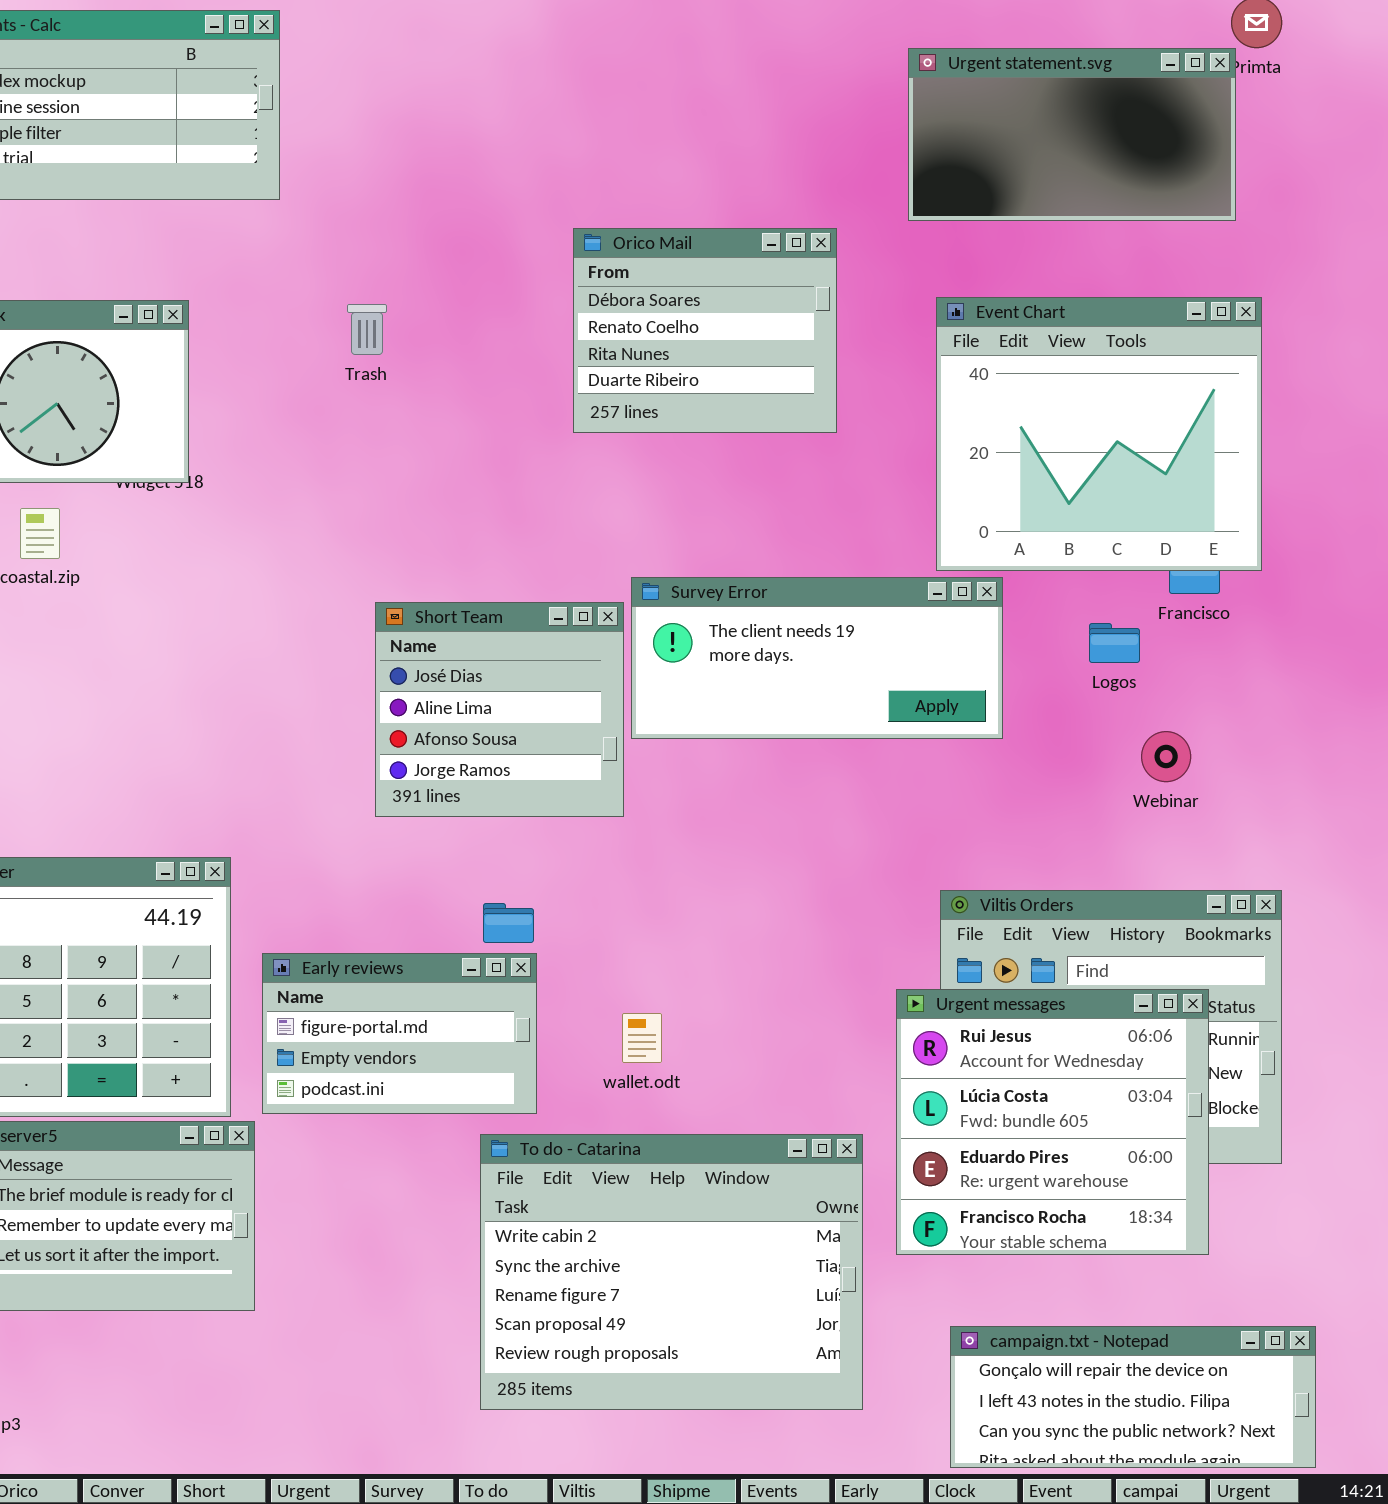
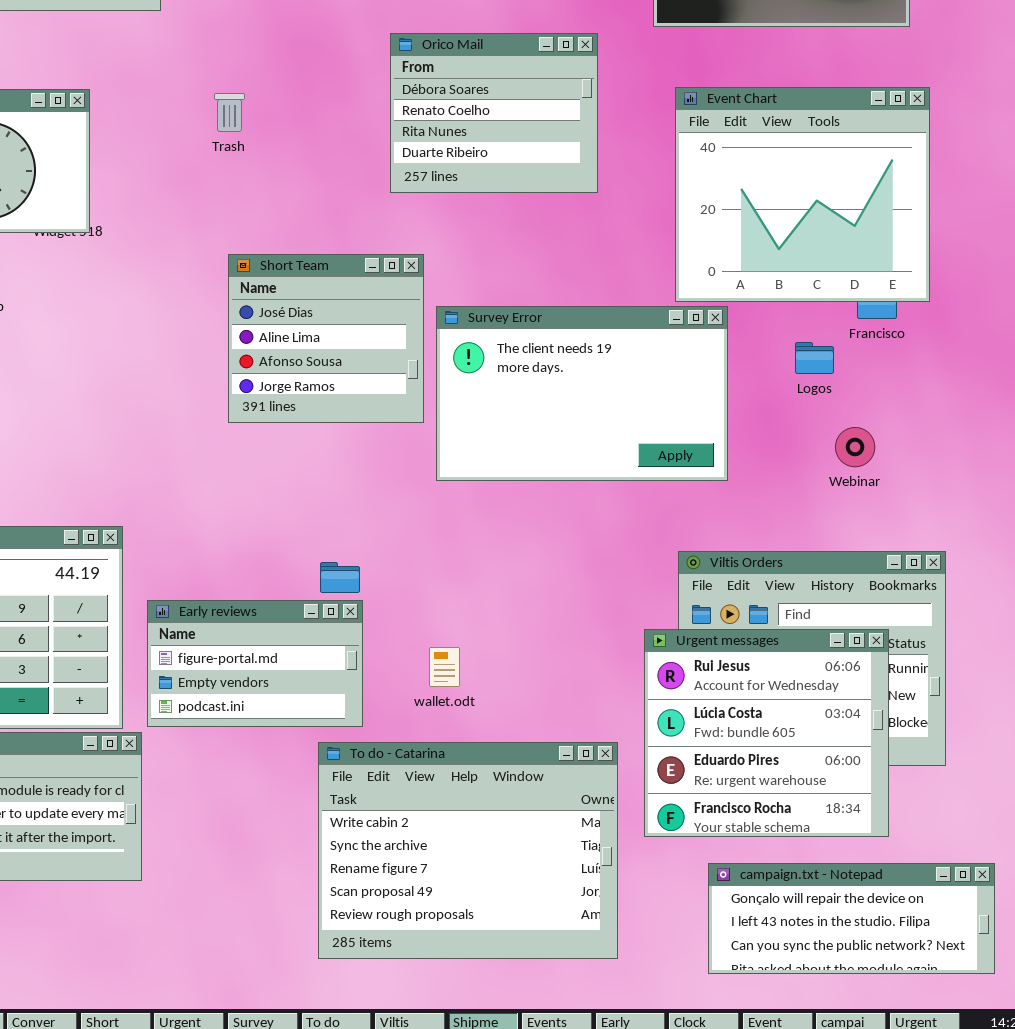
Survey Error: [631,577,1003,739] -> [436,306,728,481], resized
Short Team: [375,602,624,817] -> [228,254,424,423], moved
campaign.txt - Notepad: [950,1326,1316,1468] -> [708,863,995,974], moved

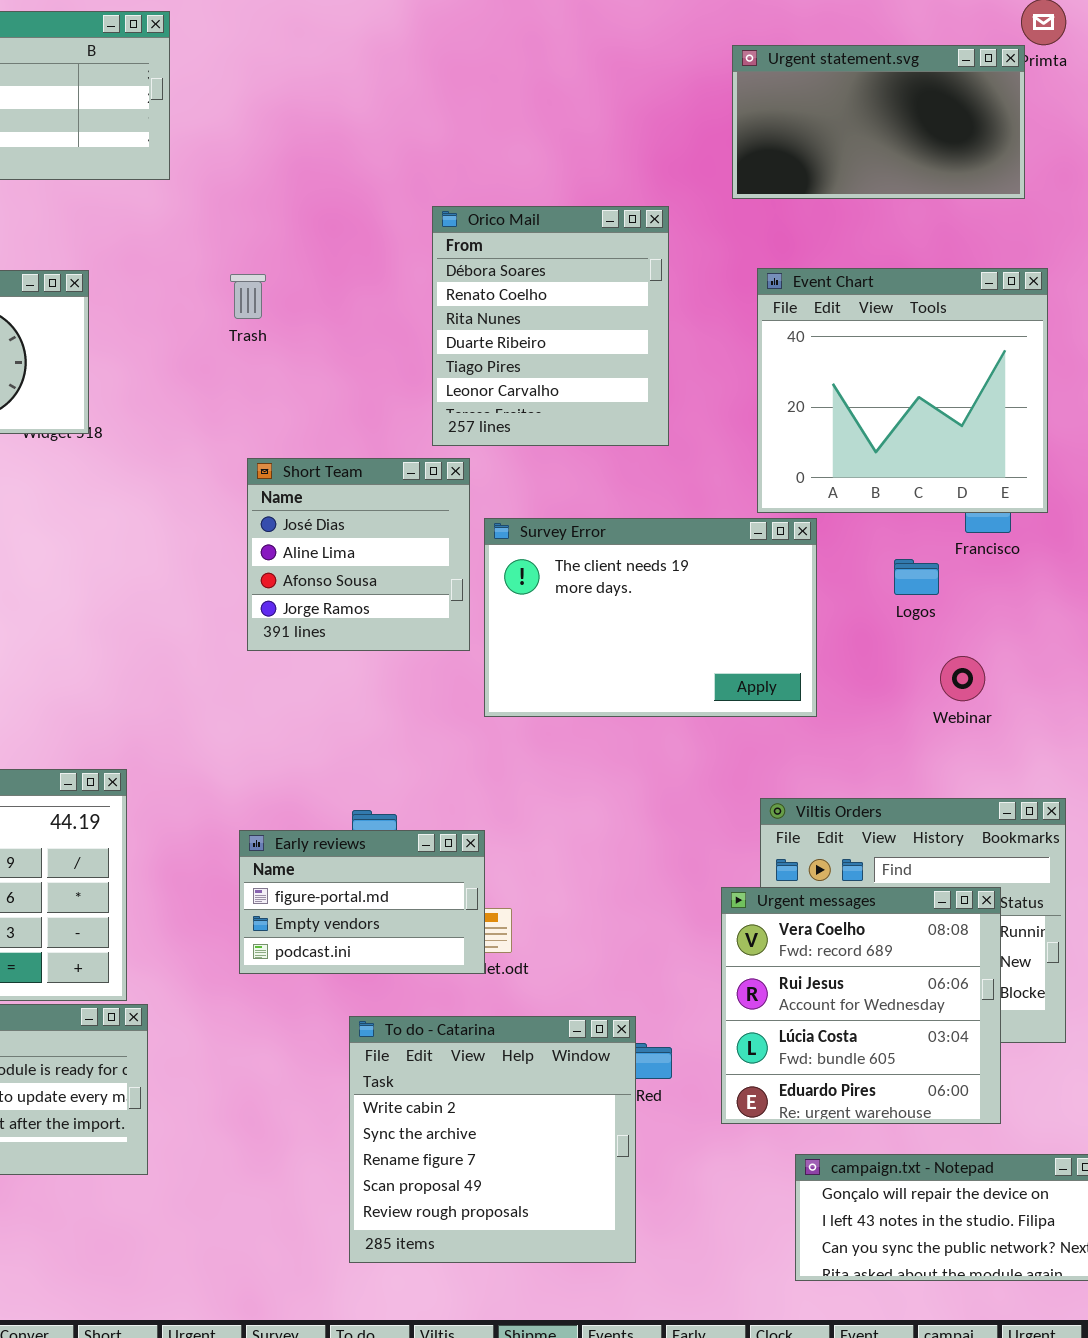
Orico Mail: [390,33,598,193] -> [432,206,669,446], resized
Early reviews: [147,600,363,727] -> [239,830,485,974], moved
Urgent messages: [644,629,889,837] -> [721,887,1001,1124], scrolled up 1 row
To do - Catarina: [318,742,618,959] -> [349,1016,636,1263], resized

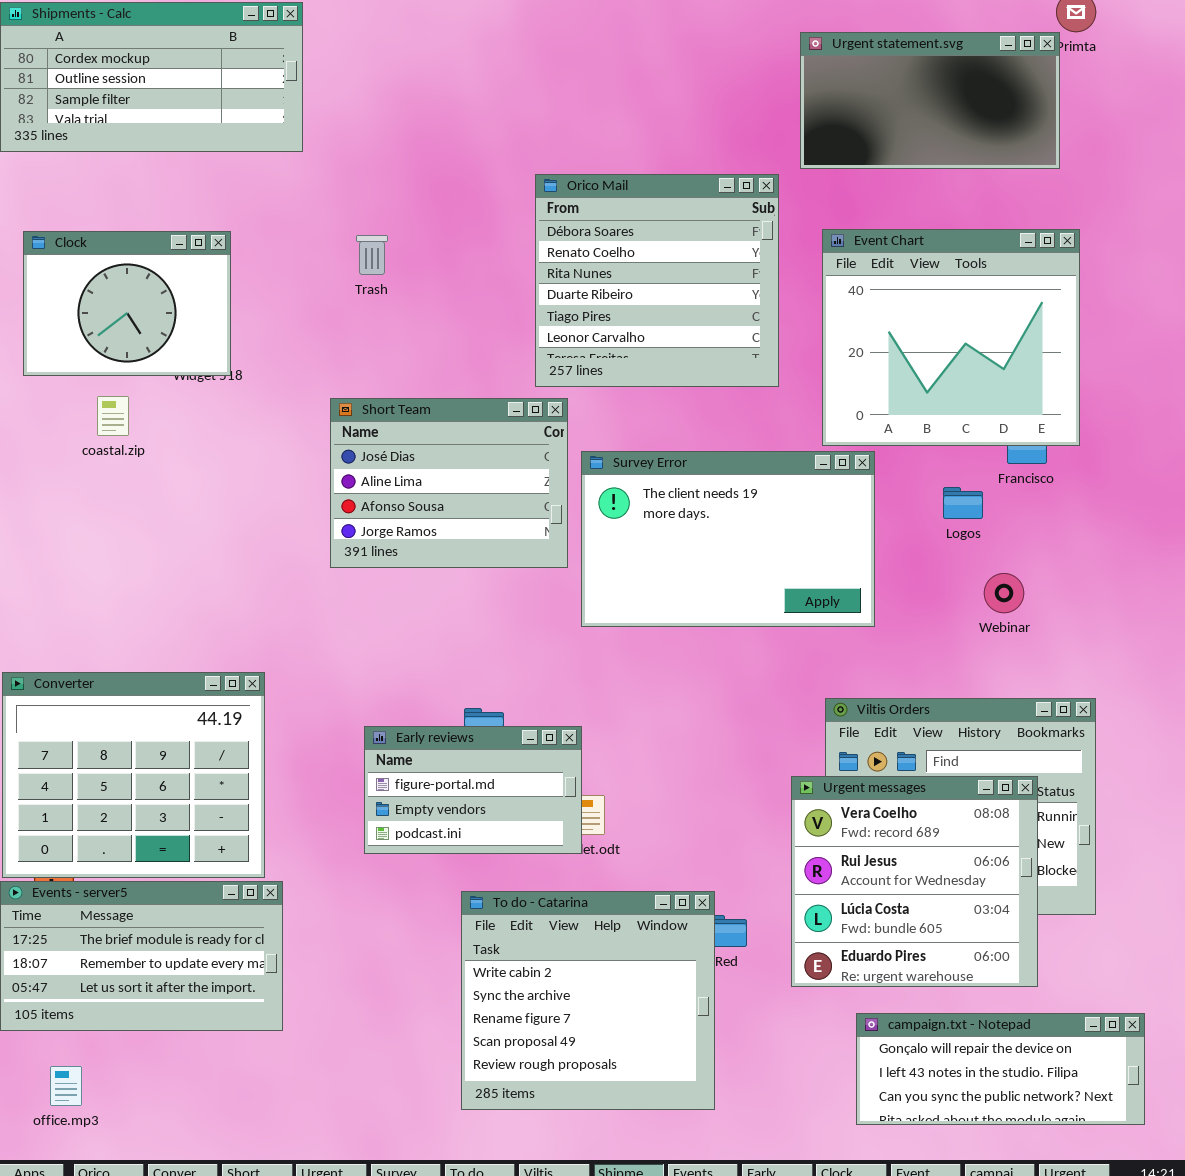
Orico Mail: [432,206,669,446] -> [535,174,779,387], resized
Short Team: [247,458,470,651] -> [330,398,568,568], resized

